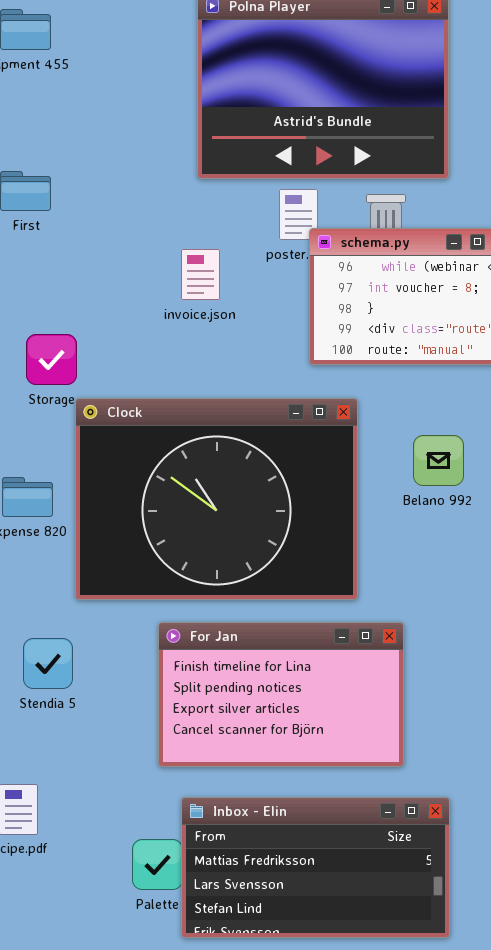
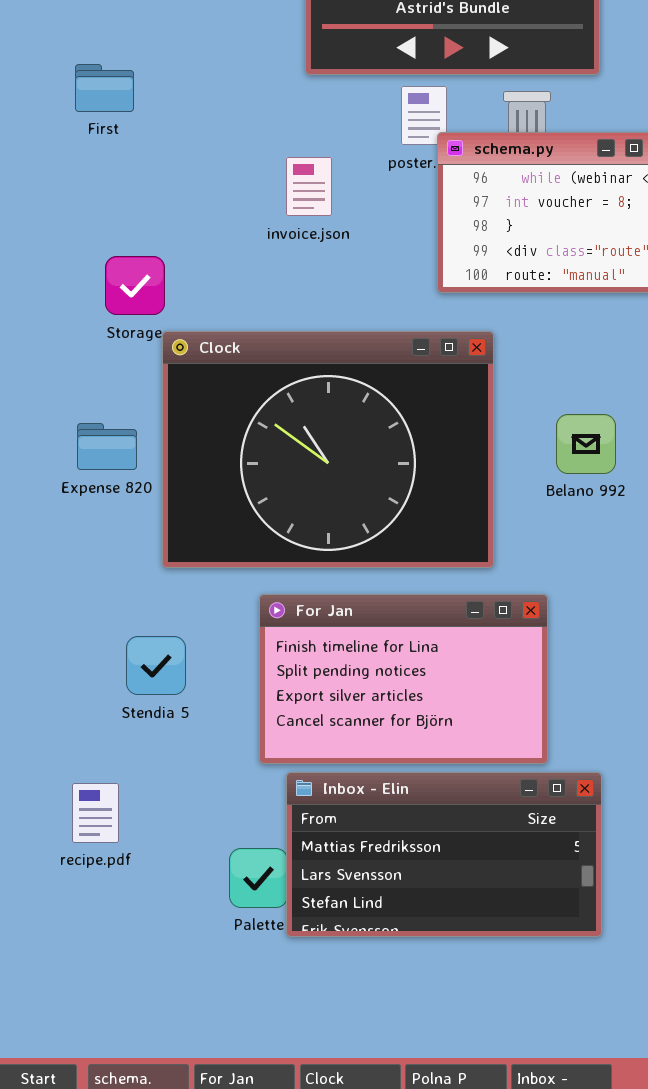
Belano 992: [413,435,464,486] -> [556,414,616,474], moved
Stendia 5: [23,638,73,689] -> [126,636,186,695], moved
Inbox - Elin: [181,797,450,938] -> [286,772,602,937], moved

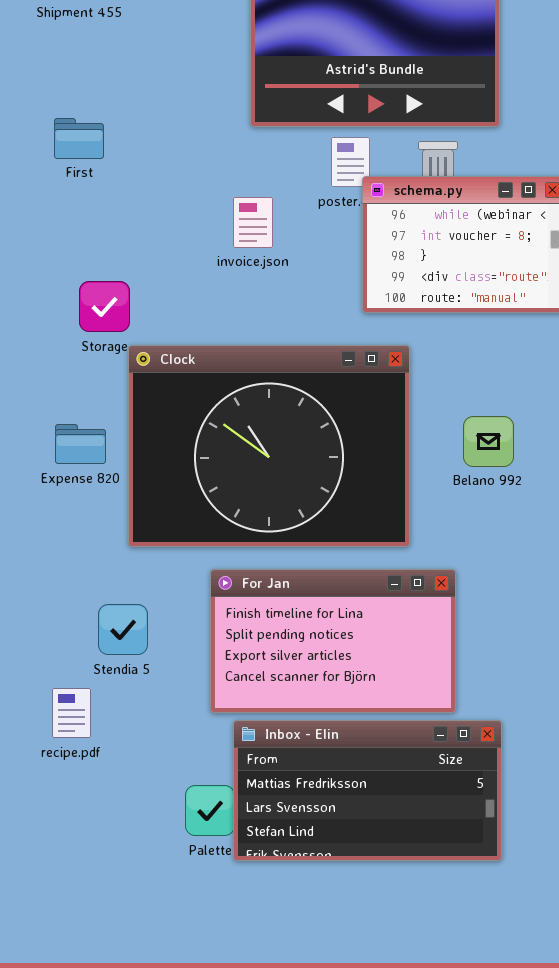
recipe.pdf: [72,783,119,843] -> [52,688,91,738], moved

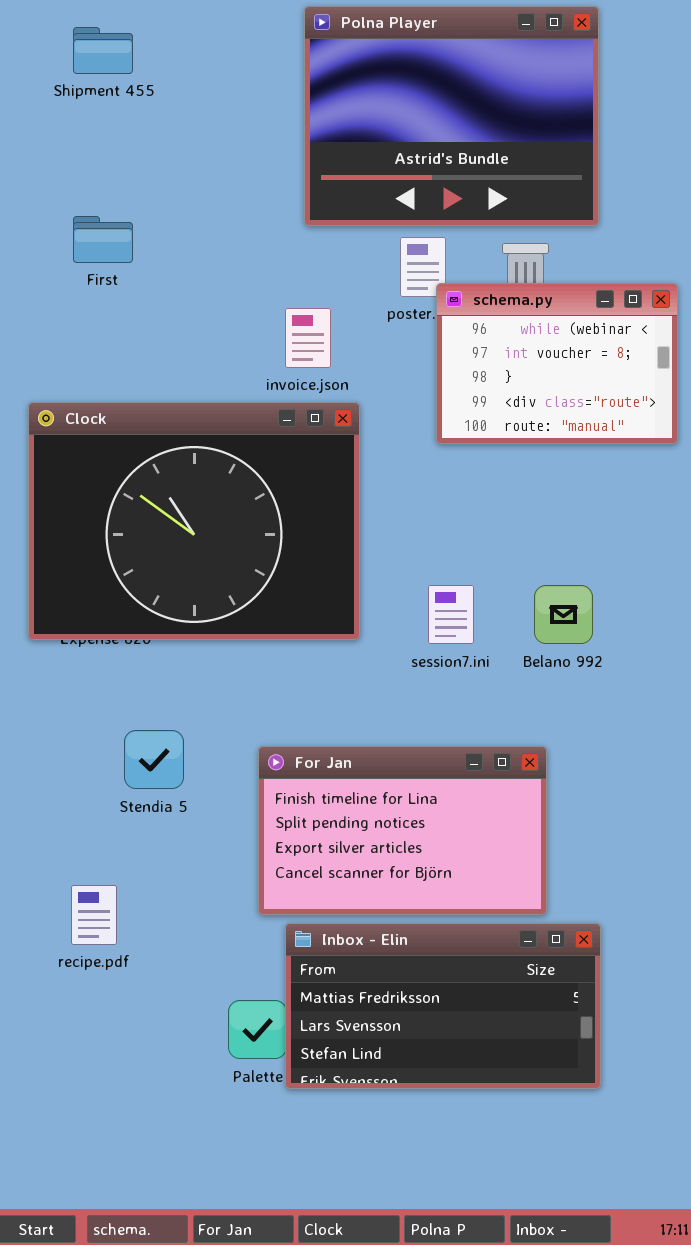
Clock: [128,345,410,547] -> [28,402,360,640], moved
Belano 992: [463,416,514,467] -> [534,585,593,644], moved
Stendia 5: [98,604,148,655] -> [124,730,184,789], moved

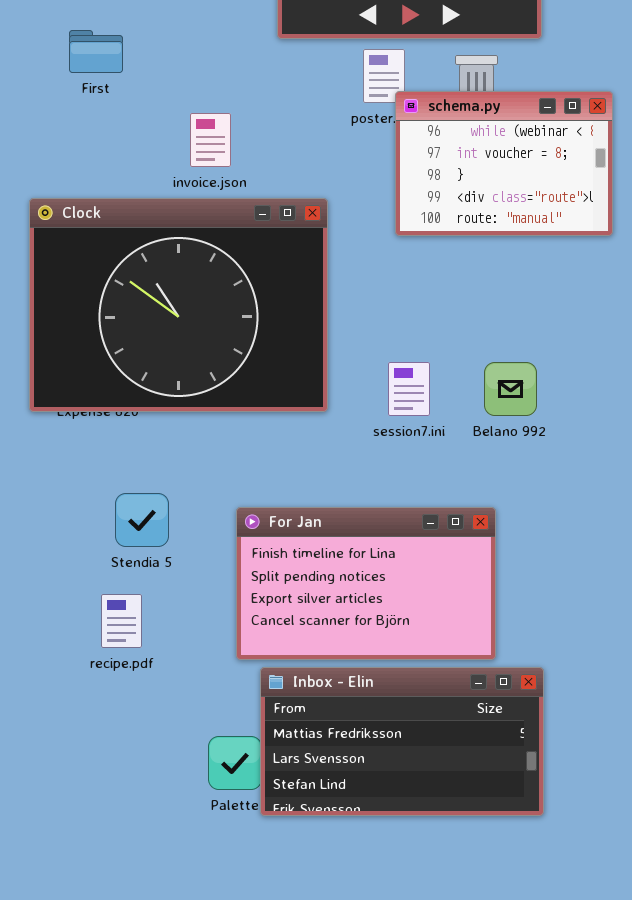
invoice.json: [285,308,331,368] -> [190,113,231,167], moved
recipe.pdf: [71,885,117,945] -> [101,594,142,648], moved

